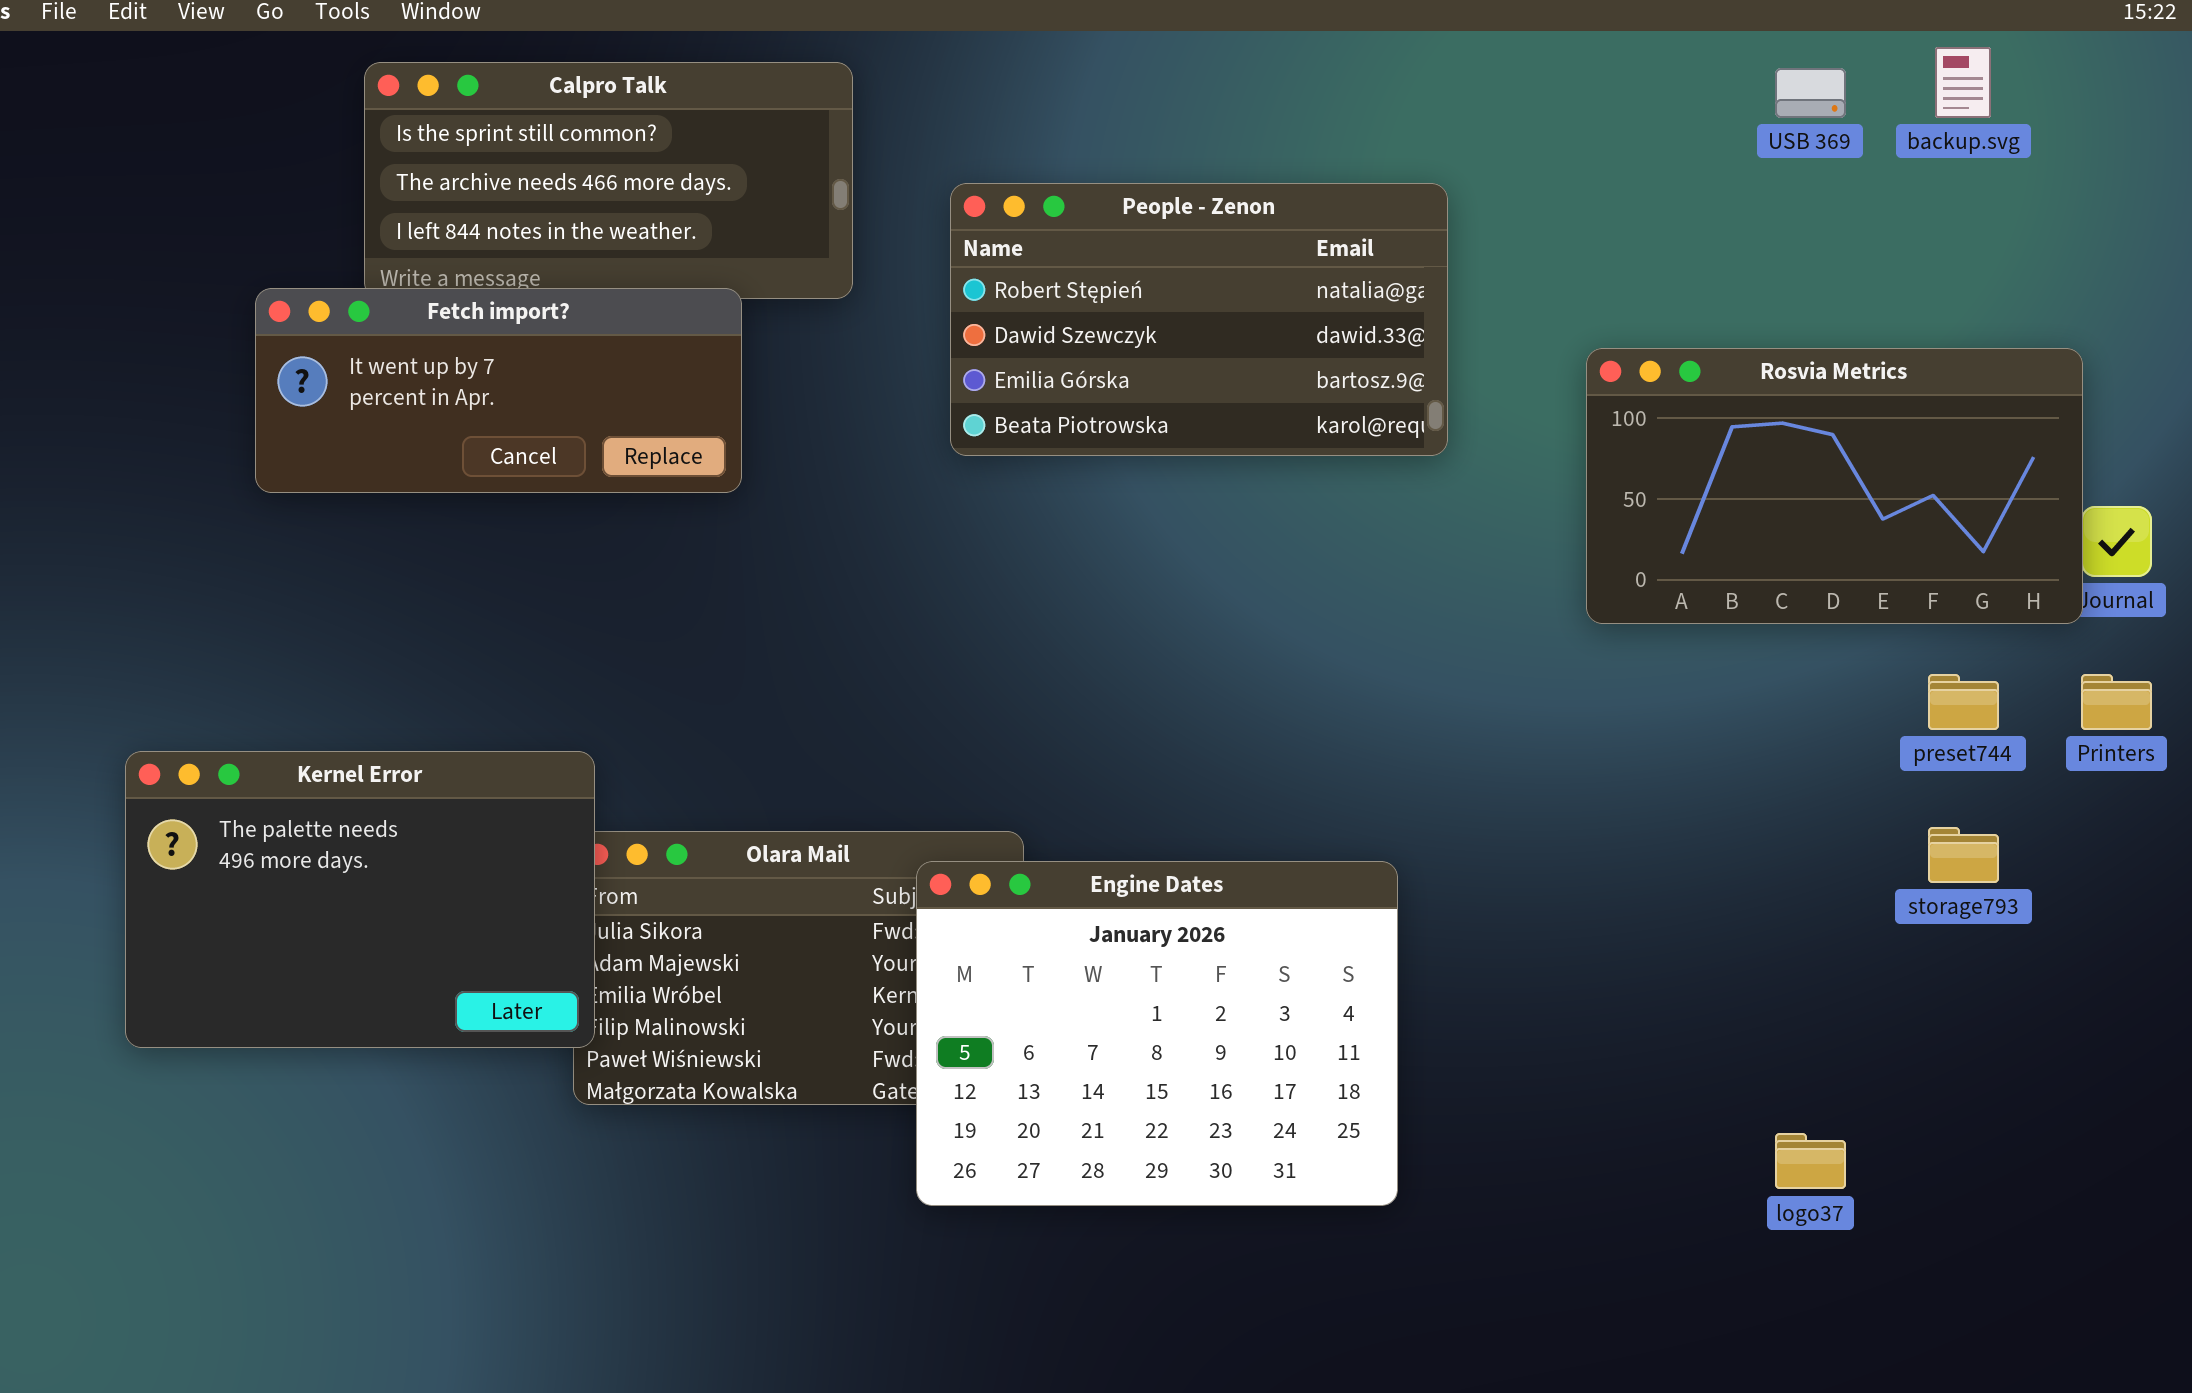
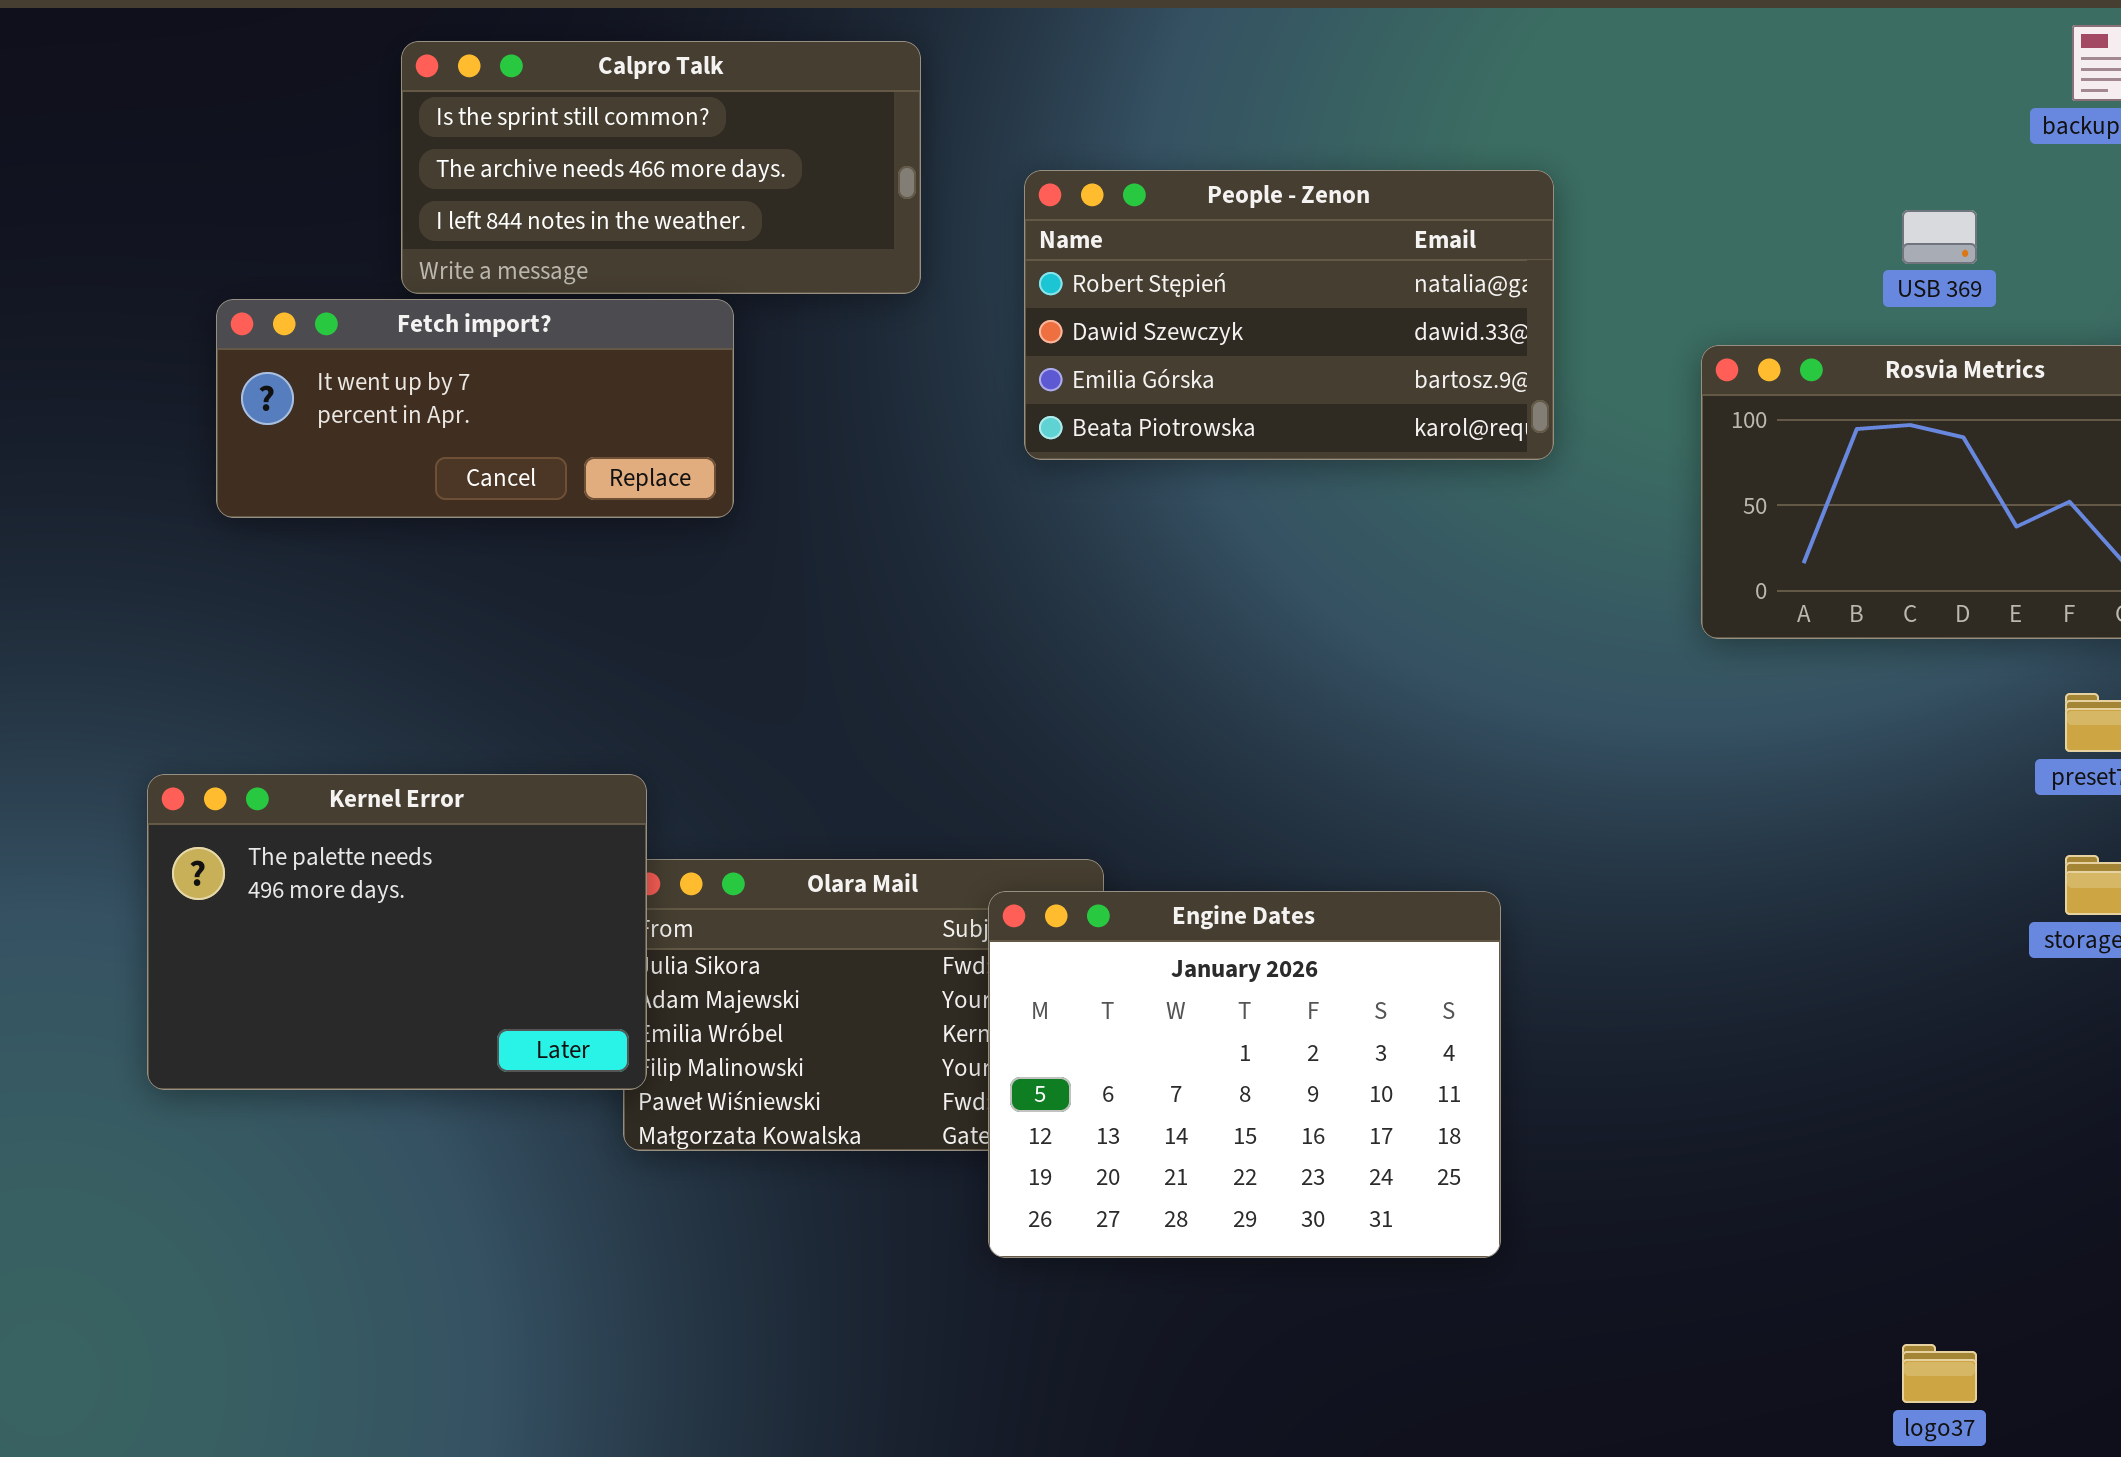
USB 369: [1775,68,1846,118] -> [1902,210,1977,264], moved
Fetch import?: [255,288,742,493] -> [216,299,734,518], moved
logo37: [1775,1133,1846,1189] -> [1902,1344,1977,1403], moved

